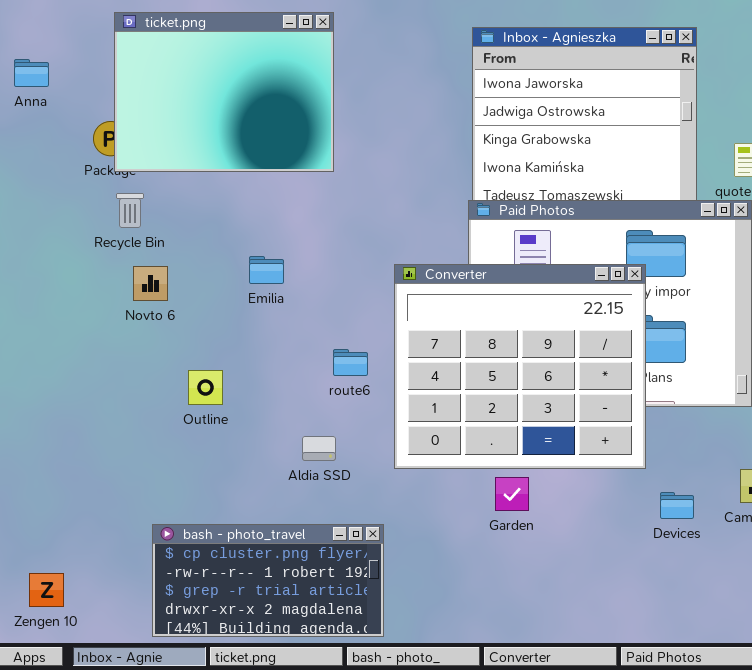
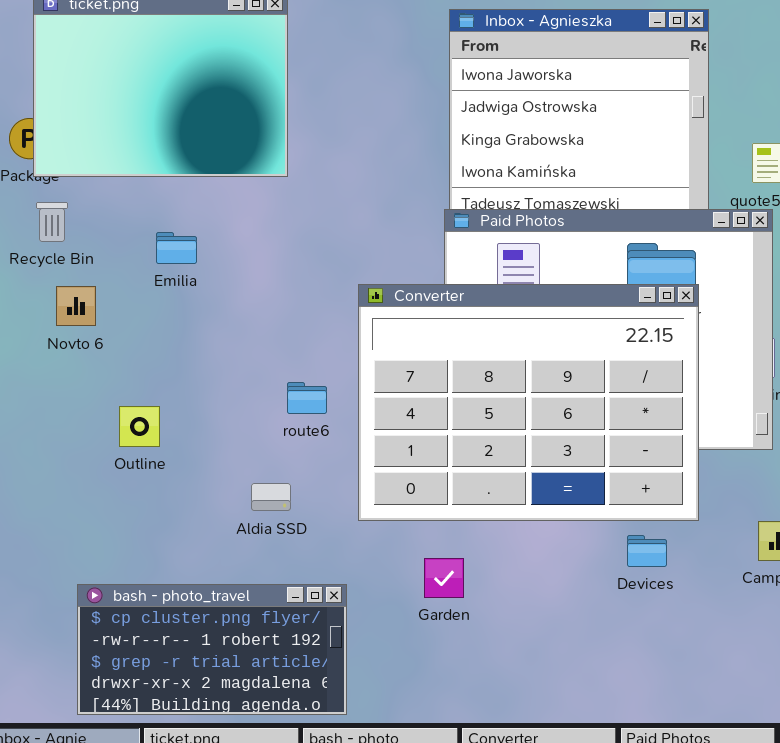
Emilia: [249,256,284,284] -> [156,232,197,264], moved
Converter: [394,264,646,469] -> [358,284,699,521], resized
Garden: [495,477,529,511] -> [424,558,464,598], moved
Devices: [660,492,694,519] -> [627,535,667,567], moved

